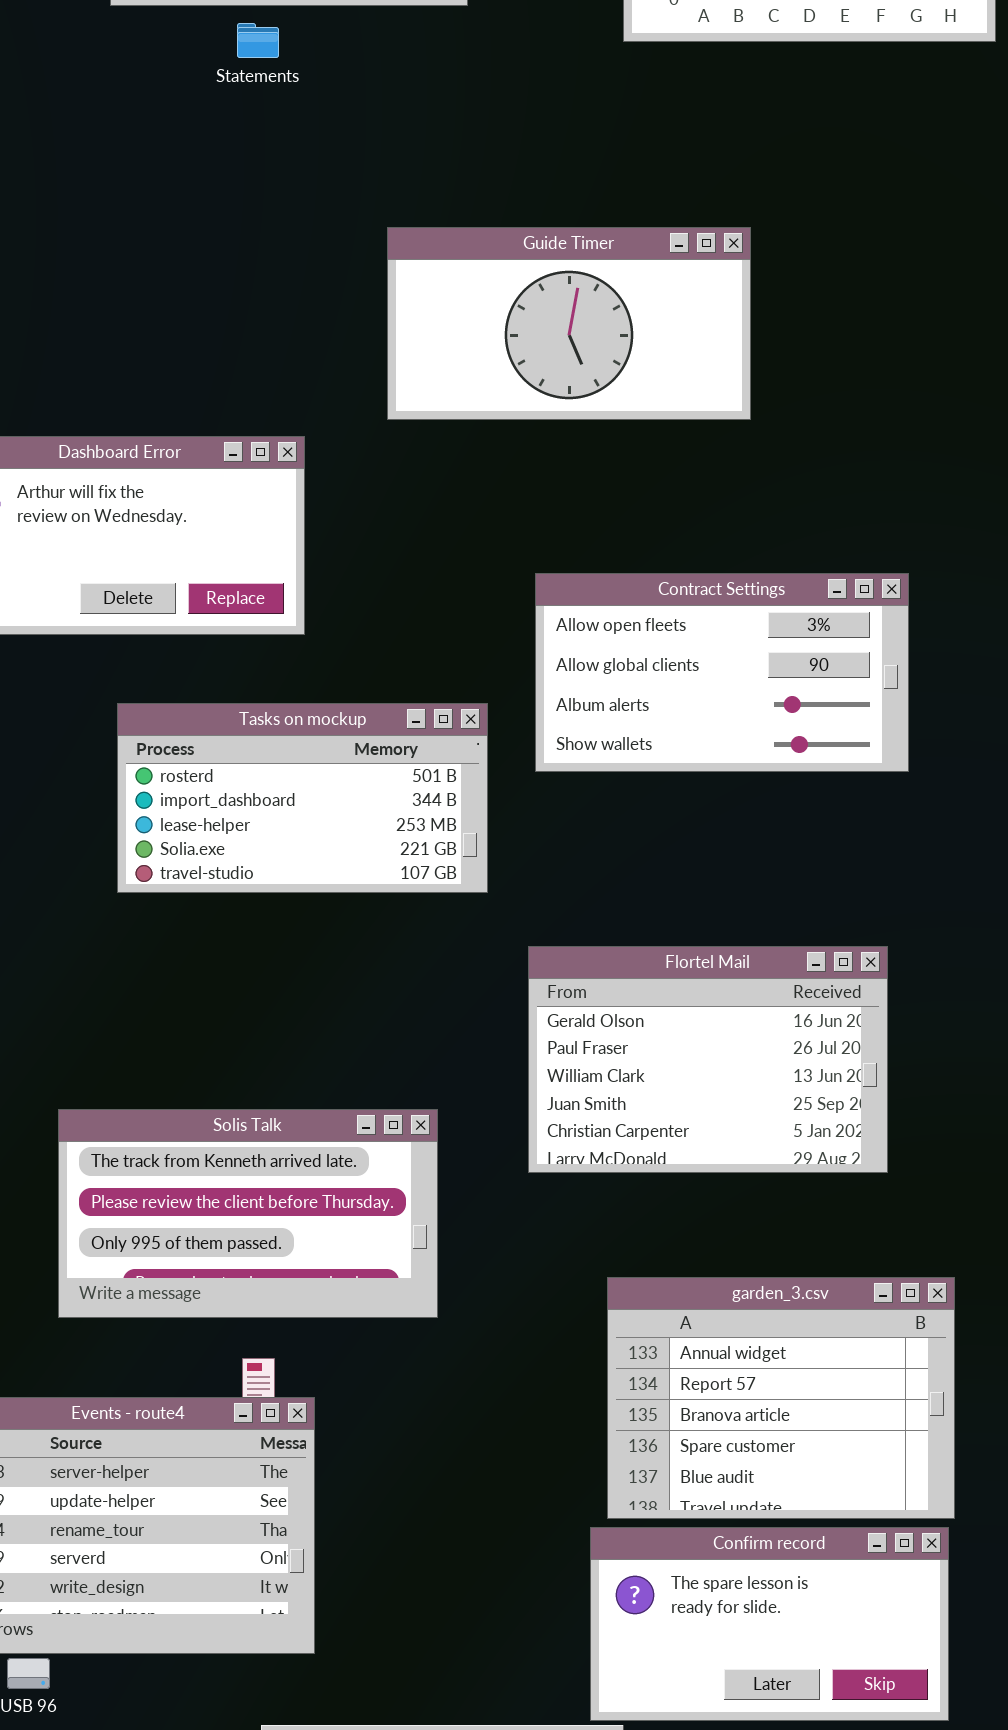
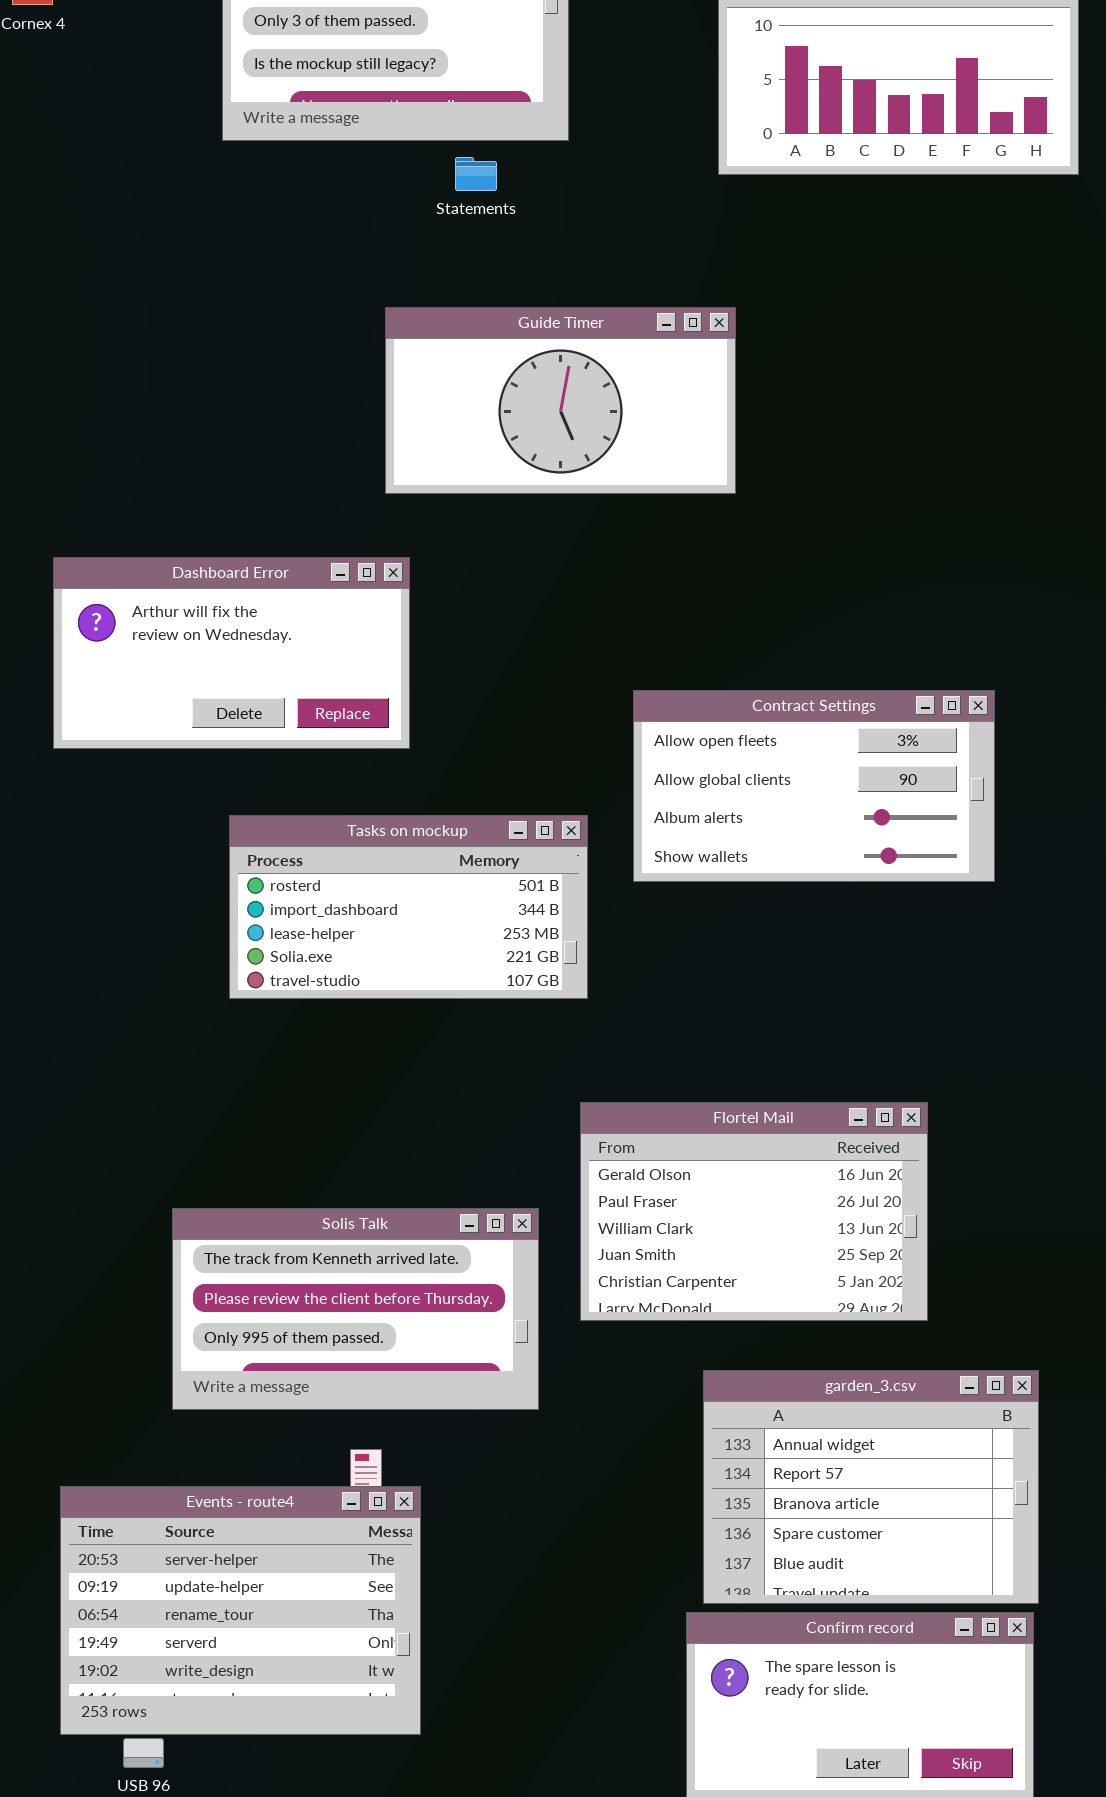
Statements: [237,23,279,58] -> [455,157,497,191], moved
Guide Timer: [387,227,751,420] -> [385,307,736,494], moved
Flortel Mail: [528,946,888,1173] -> [580,1102,928,1321], moved

